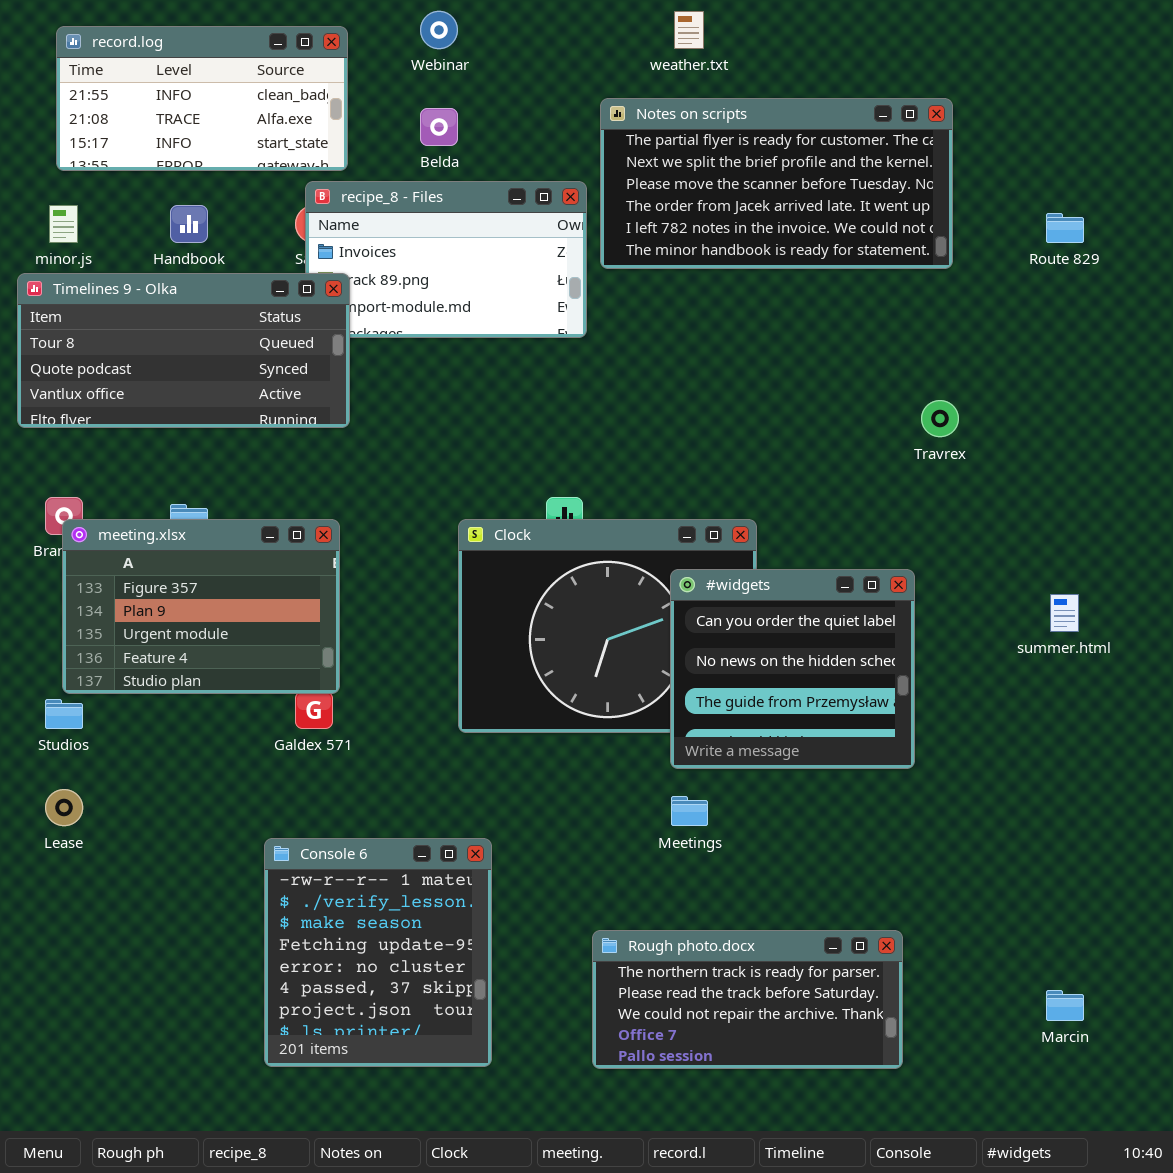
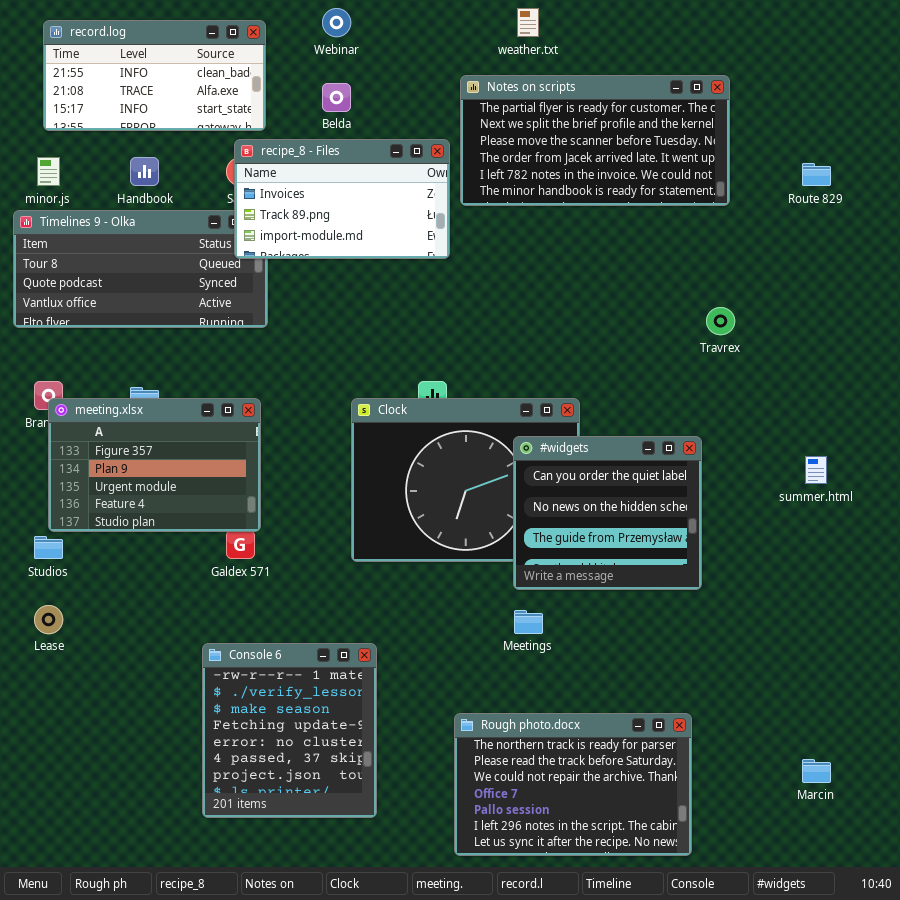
recipe_8 - Files: [305,181,587,338] -> [234,139,450,259], raised
Rough photo.docx: [592,930,903,1069] -> [454,713,692,856], resized

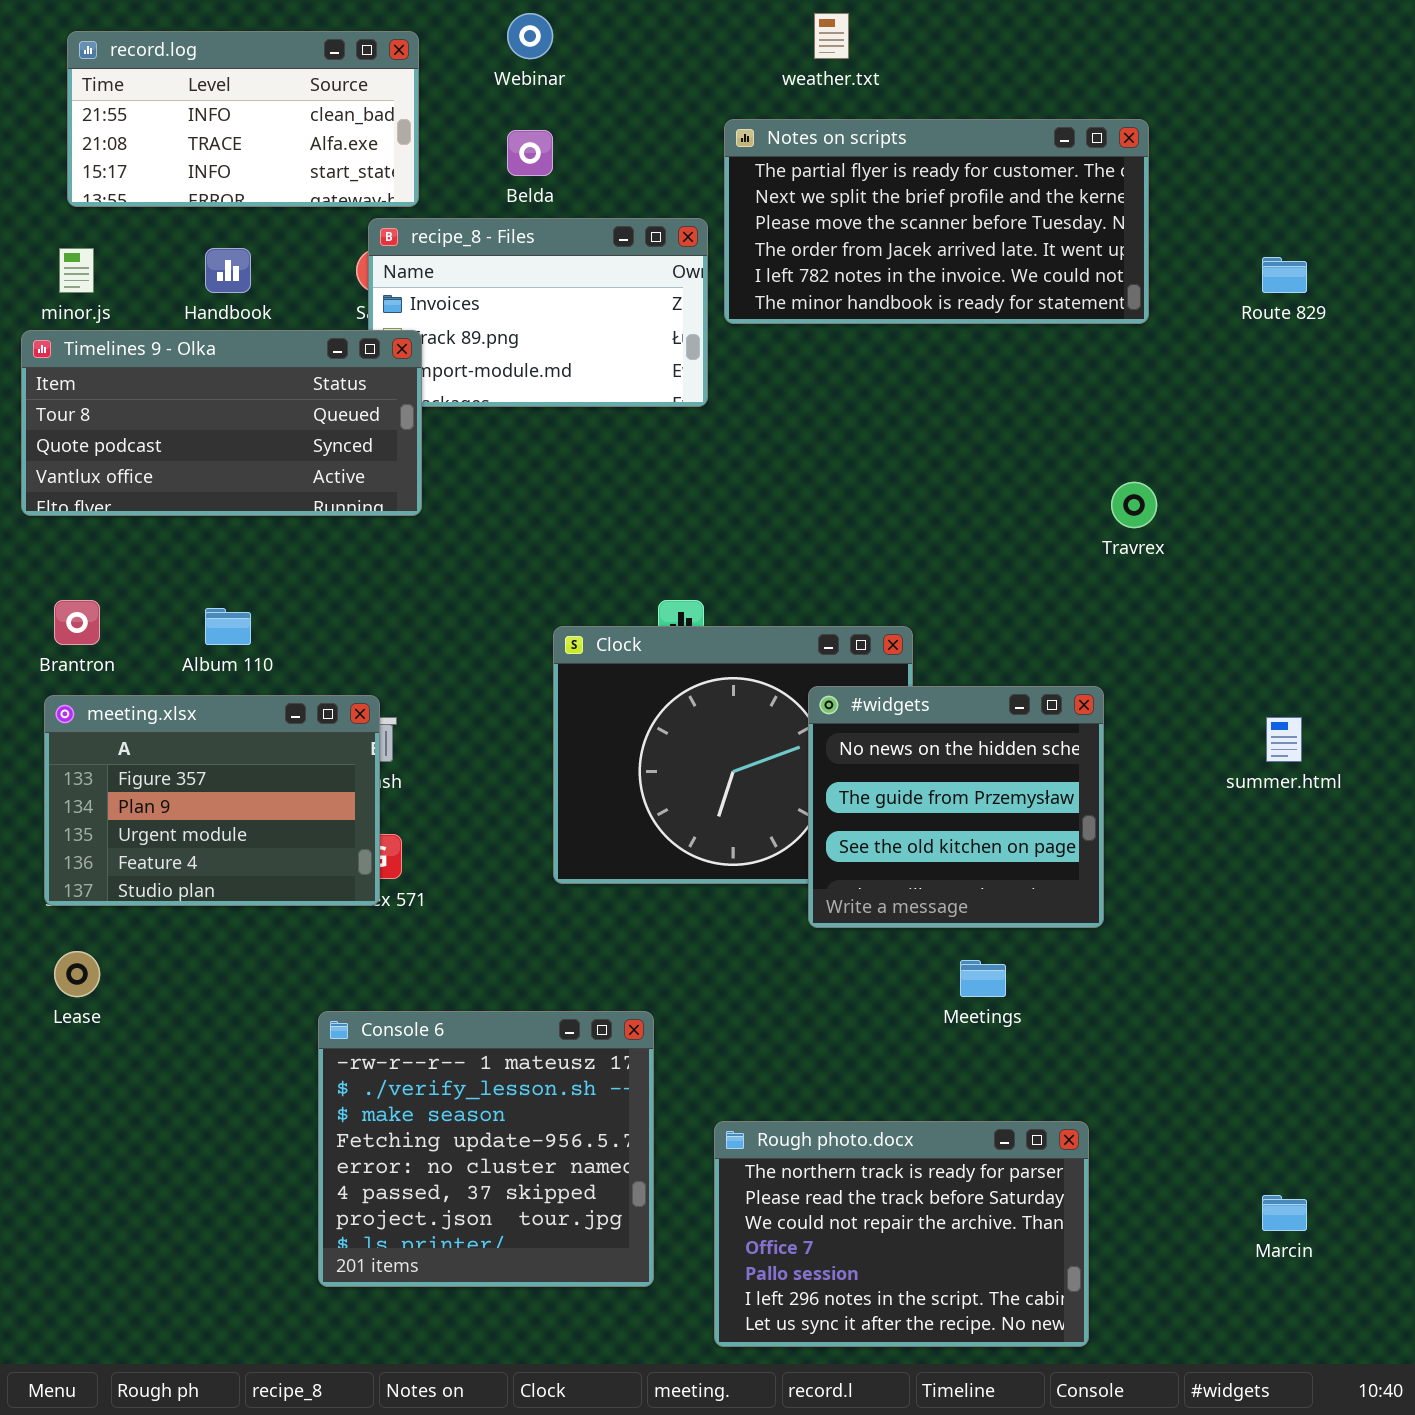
Timelines 9 - Olka: [13,210,268,328] -> [21,330,422,516], raised
meeting.xlsx: [48,398,261,532] -> [44,695,380,906], moved
#widgets: [513,436,702,590] -> [808,686,1104,928], scrolled down 1 row
Meetings: [514,610,543,634] -> [960,960,1006,997], moved
Console 6: [202,643,377,818] -> [318,1011,654,1287], resized

